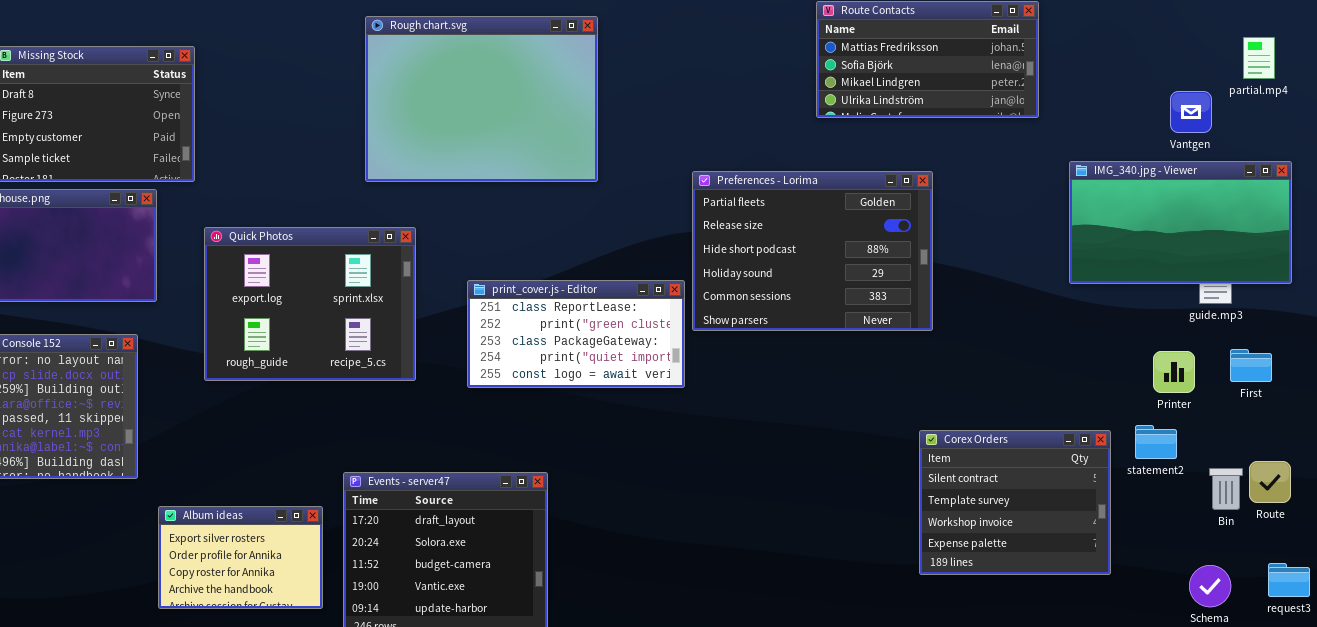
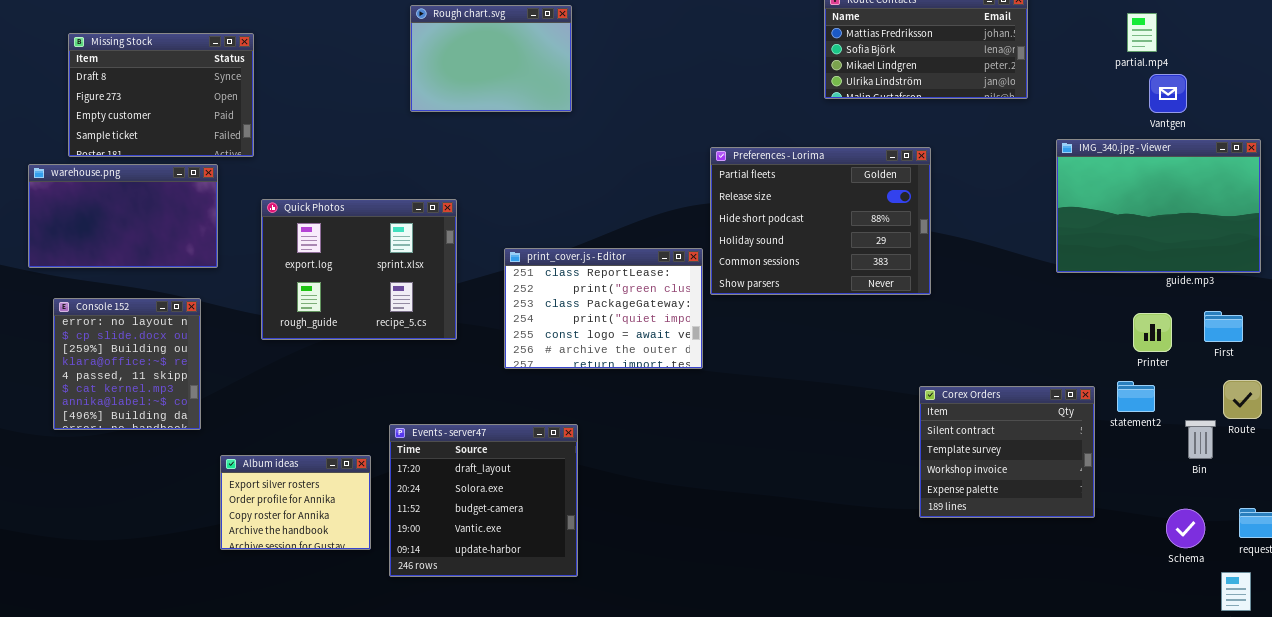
Rough chart.svg: [365,16,598,182] -> [410,5,572,112], resized
partial.mp4: [1243,37,1275,79] -> [1127,13,1157,52], moved
IMG_340.jpg - Viewer: [1069,161,1292,284] -> [1056,139,1261,273], resized
print_cover.js - Editor: [467,280,685,388] -> [504,248,703,369], resized
Route: [1249,461,1291,503] -> [1223,380,1262,419], moved

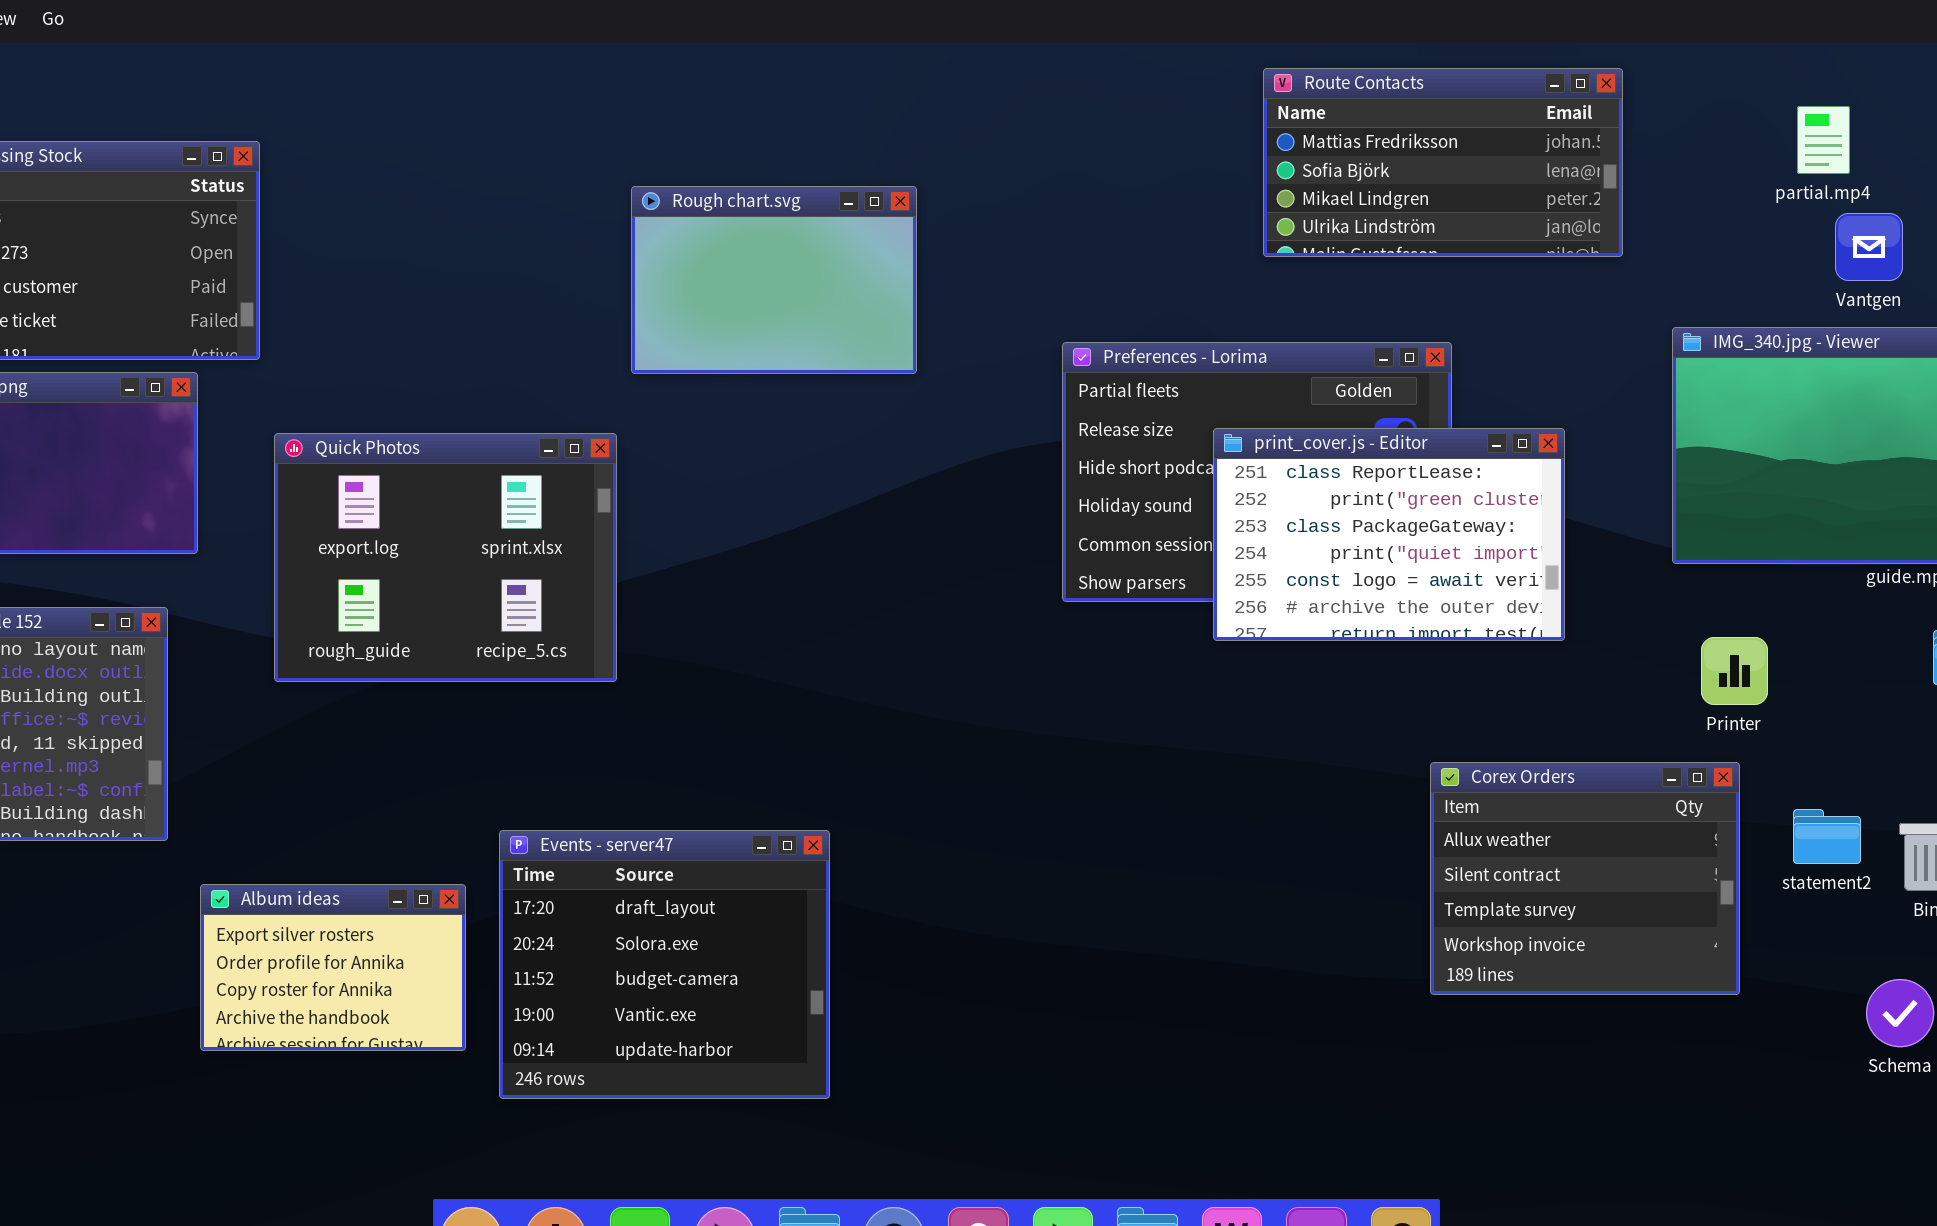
Rough chart.svg: [410,5,572,112] -> [631,186,917,374], moved
print_cover.js - Editor: [504,248,703,369] -> [1213,428,1565,641], moved
Printer: [1133,313,1172,352] -> [1701,637,1768,705], moved
statement2: [1117,381,1155,412] -> [1793,809,1861,864], moved
Corex Orders: [919,386,1095,518] -> [1430,762,1740,995], scrolled up 1 row

